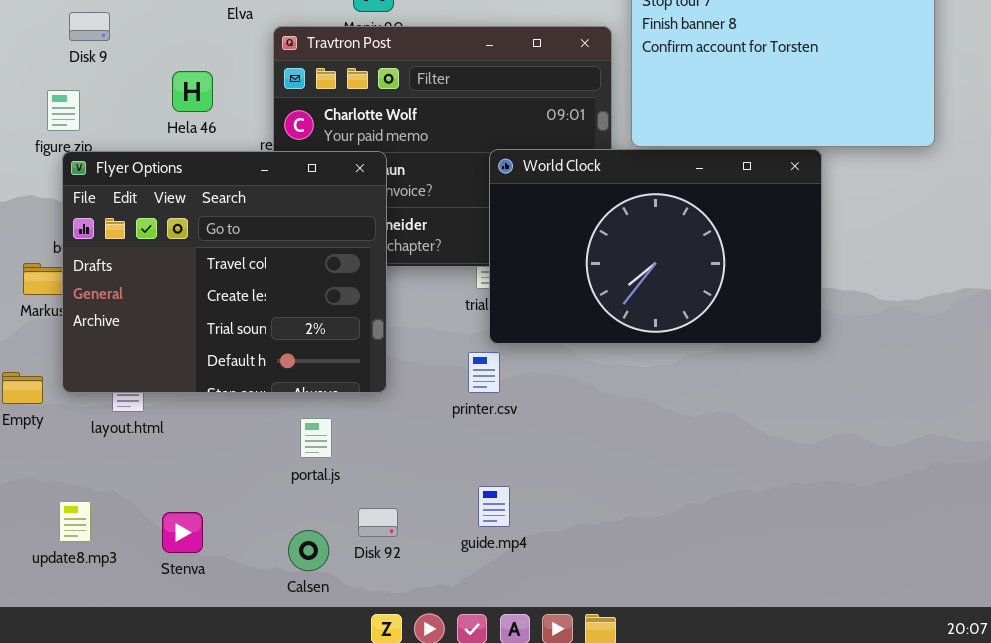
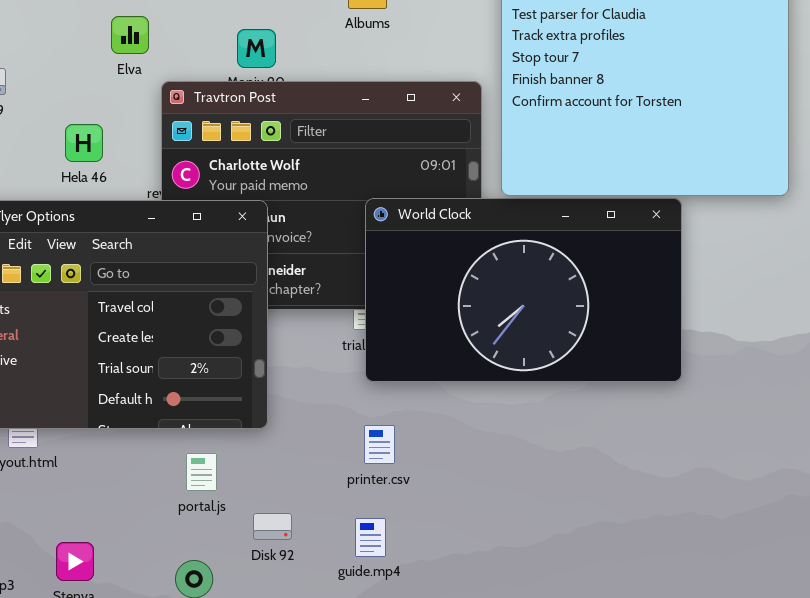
printer.csv: [468,352,500,393] -> [364,425,395,464], moved
Disk 92: [358,508,398,537] -> [253,513,292,540], moved

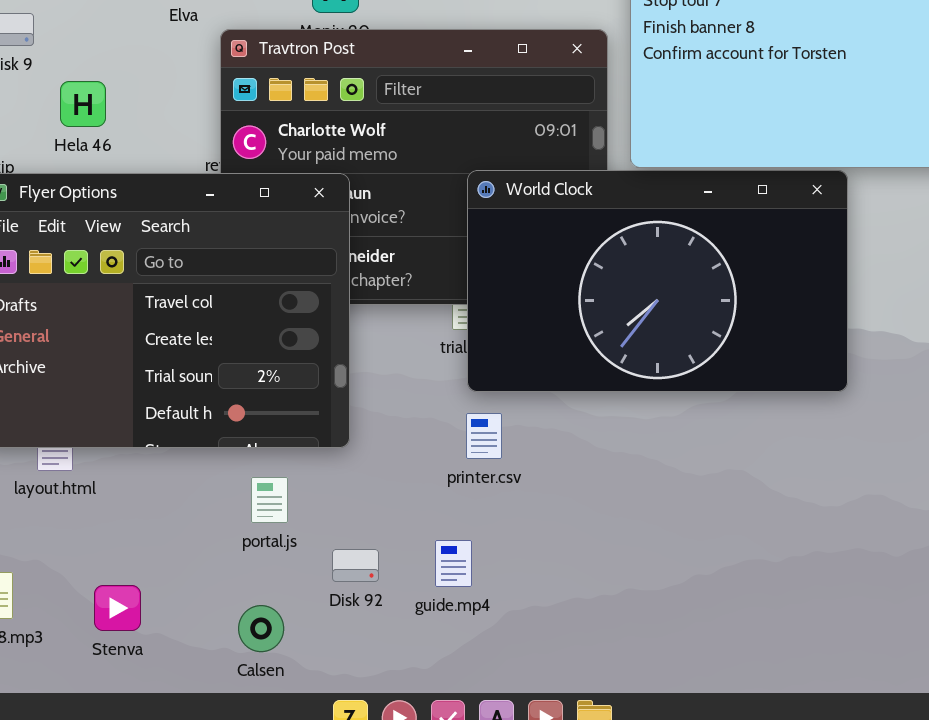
Hela 46: [65,124,103,162] -> [60,81,106,127], moved
printer.csv: [364,425,395,464] -> [466,413,502,459], moved
guide.mp4: [355,518,386,557] -> [435,540,472,587], moved

